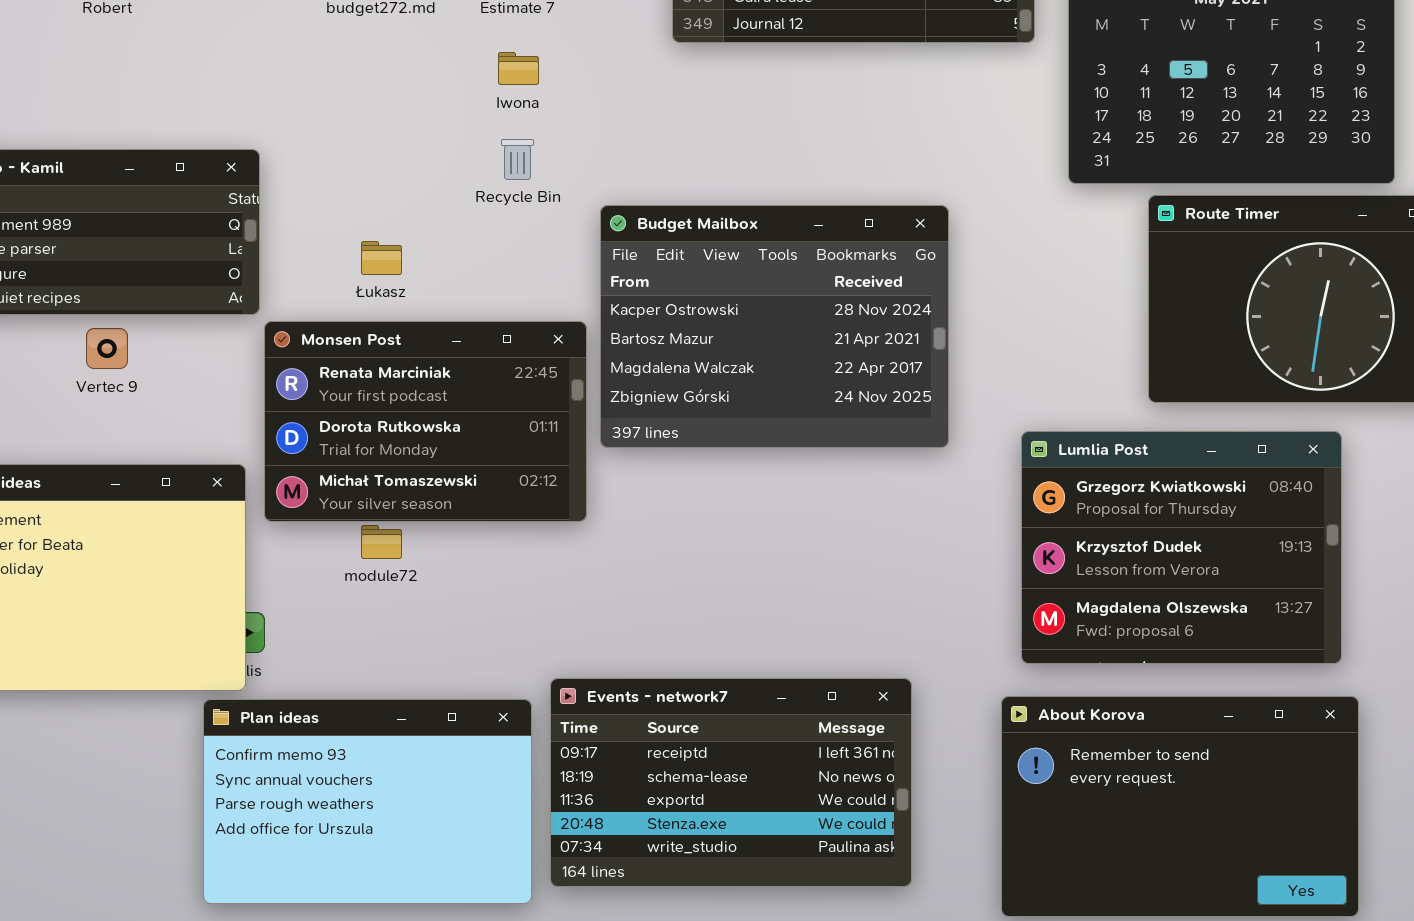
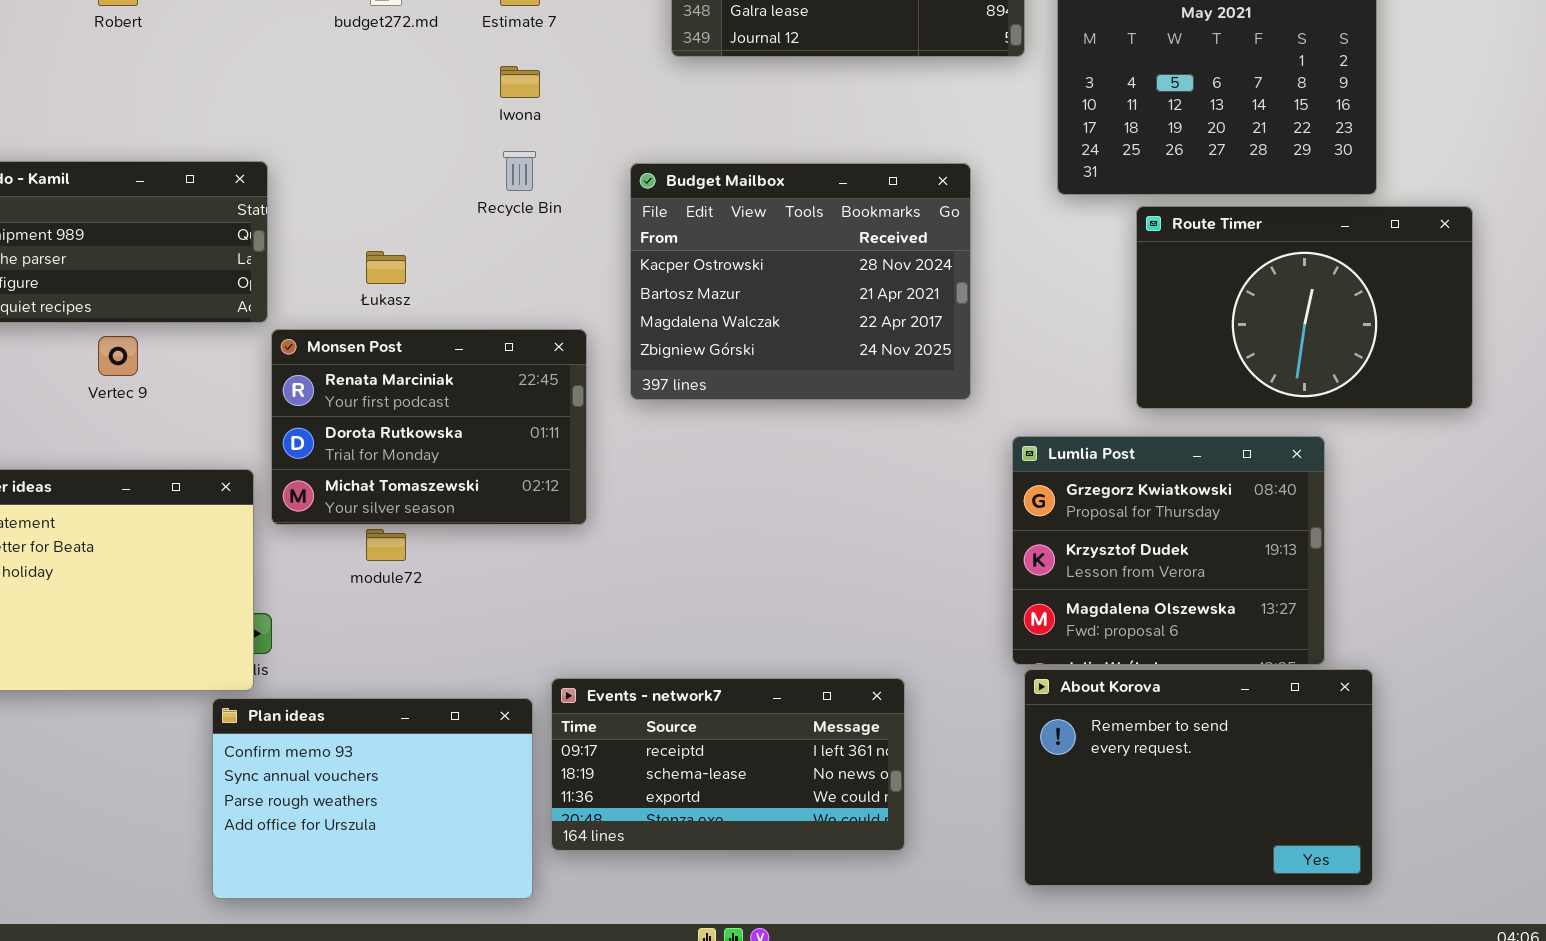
Budget Mailbox: [600,205,949,448] -> [630,163,971,400], moved
Events - network7: [550,678,912,887] -> [551,678,905,851], resized
About Korova: [1001,696,1359,917] -> [1024,669,1373,886], moved

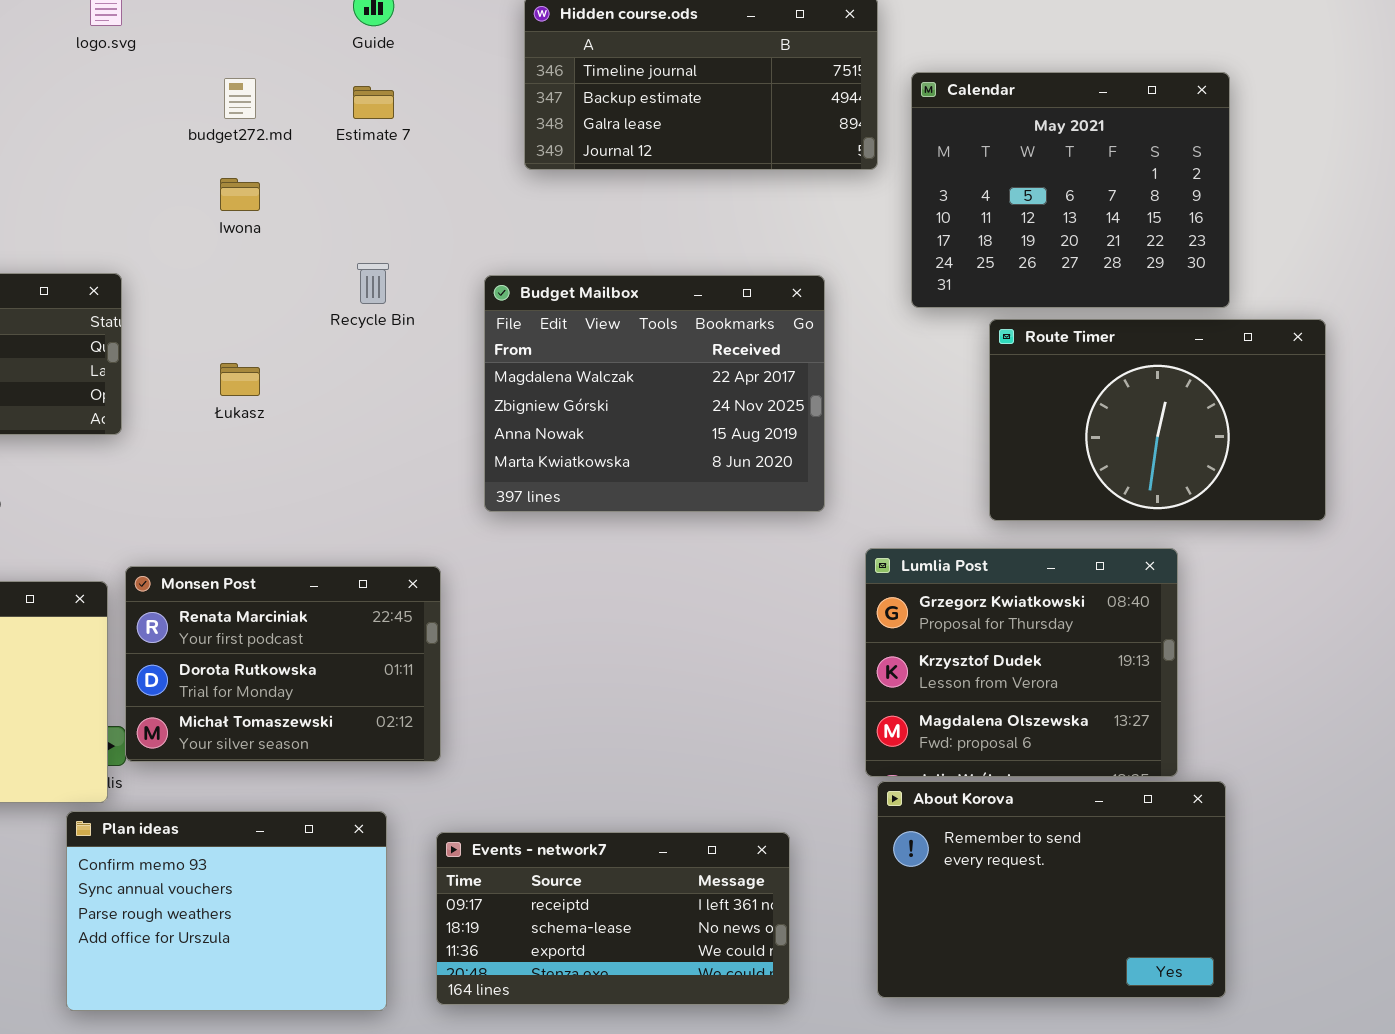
Iwona: [500,66,540,98] -> [220,178,260,211], moved
Budget Mailbox: [630,163,971,400] -> [484,275,825,512], scrolled down 2 rows
Monsen Post: [271,329,587,525] -> [125,566,441,762], moved
Events - network7: [551,678,905,851] -> [436,832,790,1005], moved

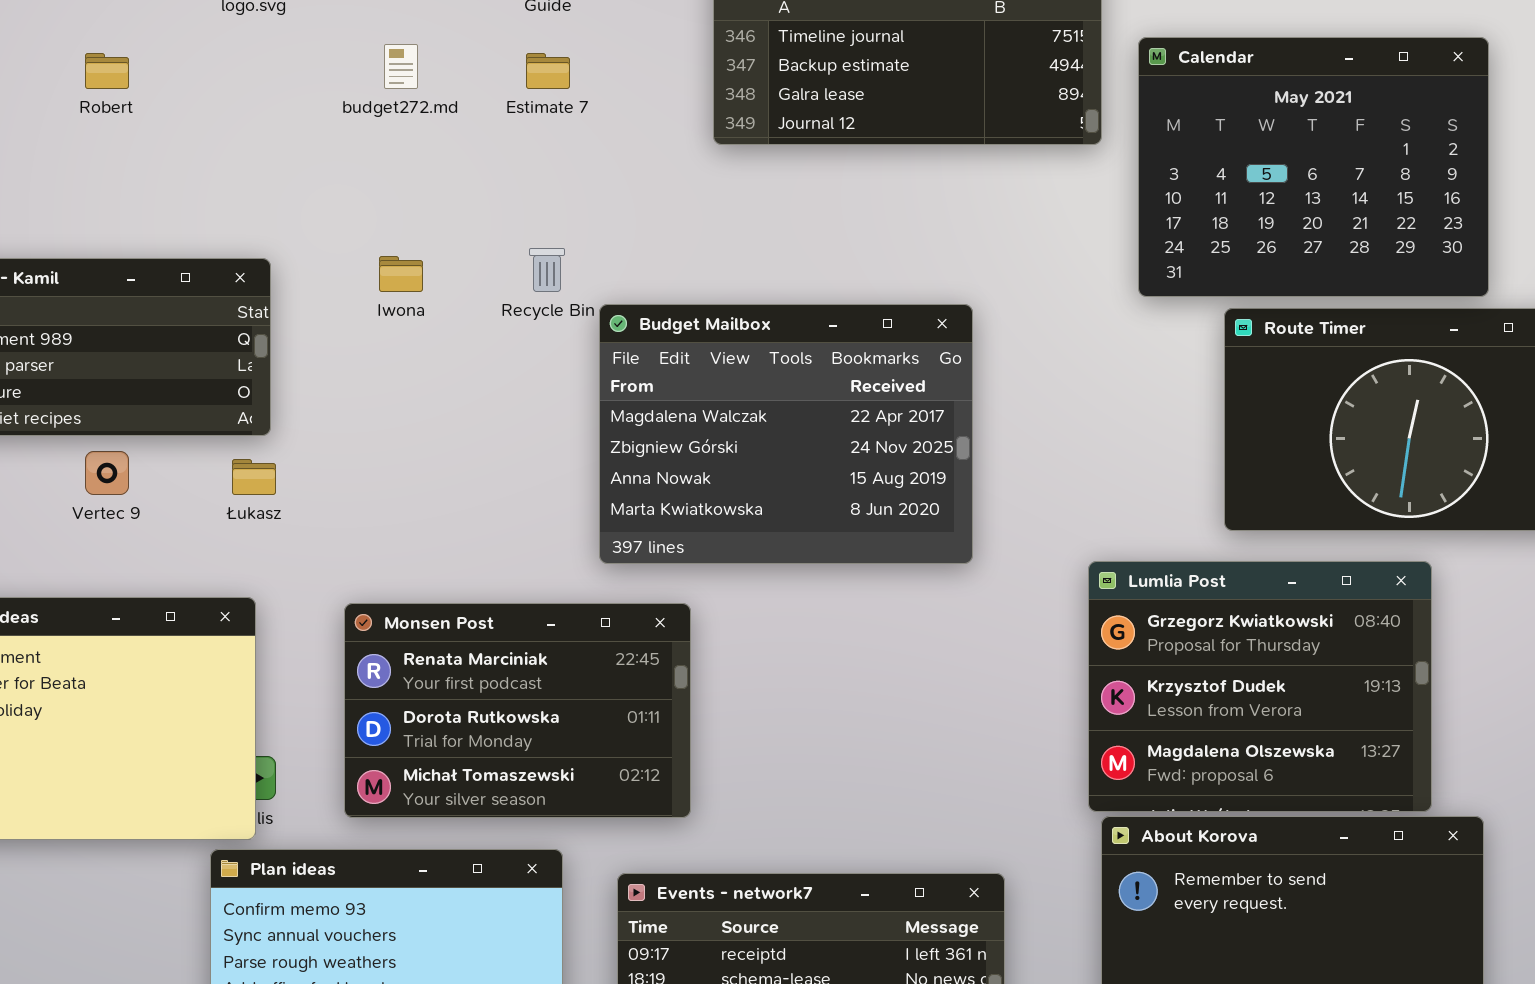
Iwona: [220,178,260,211] -> [379,256,423,292], moved
Budget Mailbox: [484,275,825,512] -> [599,304,973,564], moved
Łukasz: [220,363,260,396] -> [232,459,276,495], moved
Monsen Post: [125,566,441,762] -> [344,603,691,818], moved

